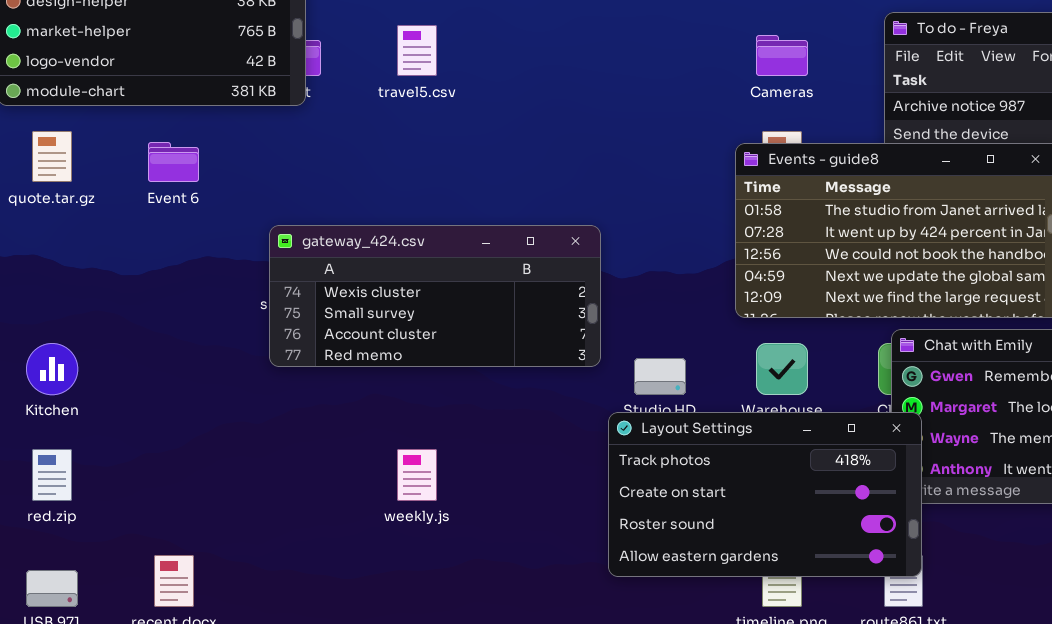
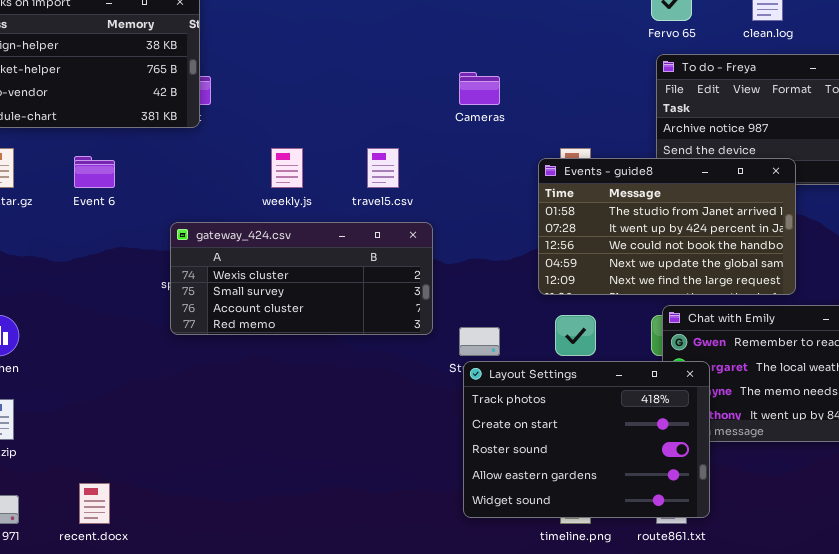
travel5.csv: [397,25,437,76] -> [367,148,399,188], moved
Cameras: [756,35,808,76] -> [459,72,500,105], moved
Layout Settings: [608,412,922,577] -> [463,361,710,518], moved, resized
weekly.js: [397,449,437,501] -> [271,148,303,188], moved

